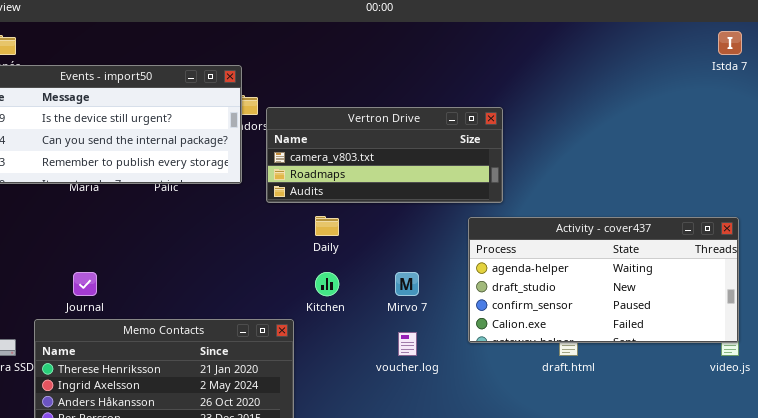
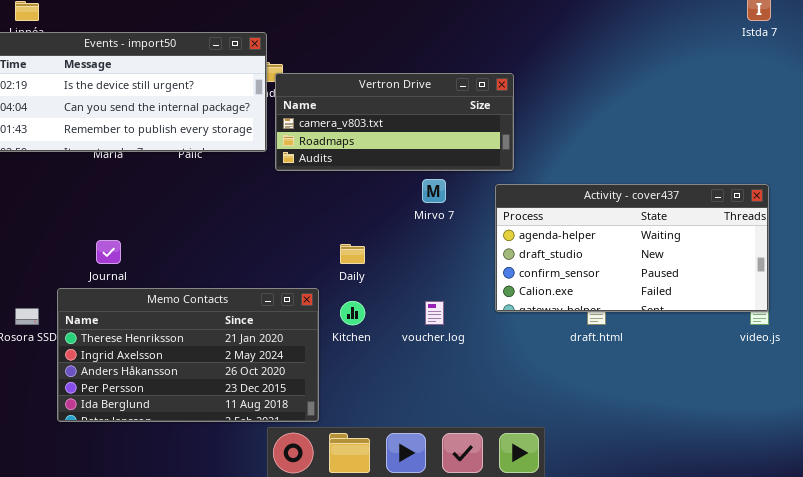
Vertron Drive: [266,107,503,203] -> [275,73,514,171], moved
Daily: [315,216,339,236] -> [340,244,365,264], moved
Kitchen: [315,272,339,296] -> [340,301,365,325], moved
Mirvo 7: [395,272,419,296] -> [422,179,446,203], moved

